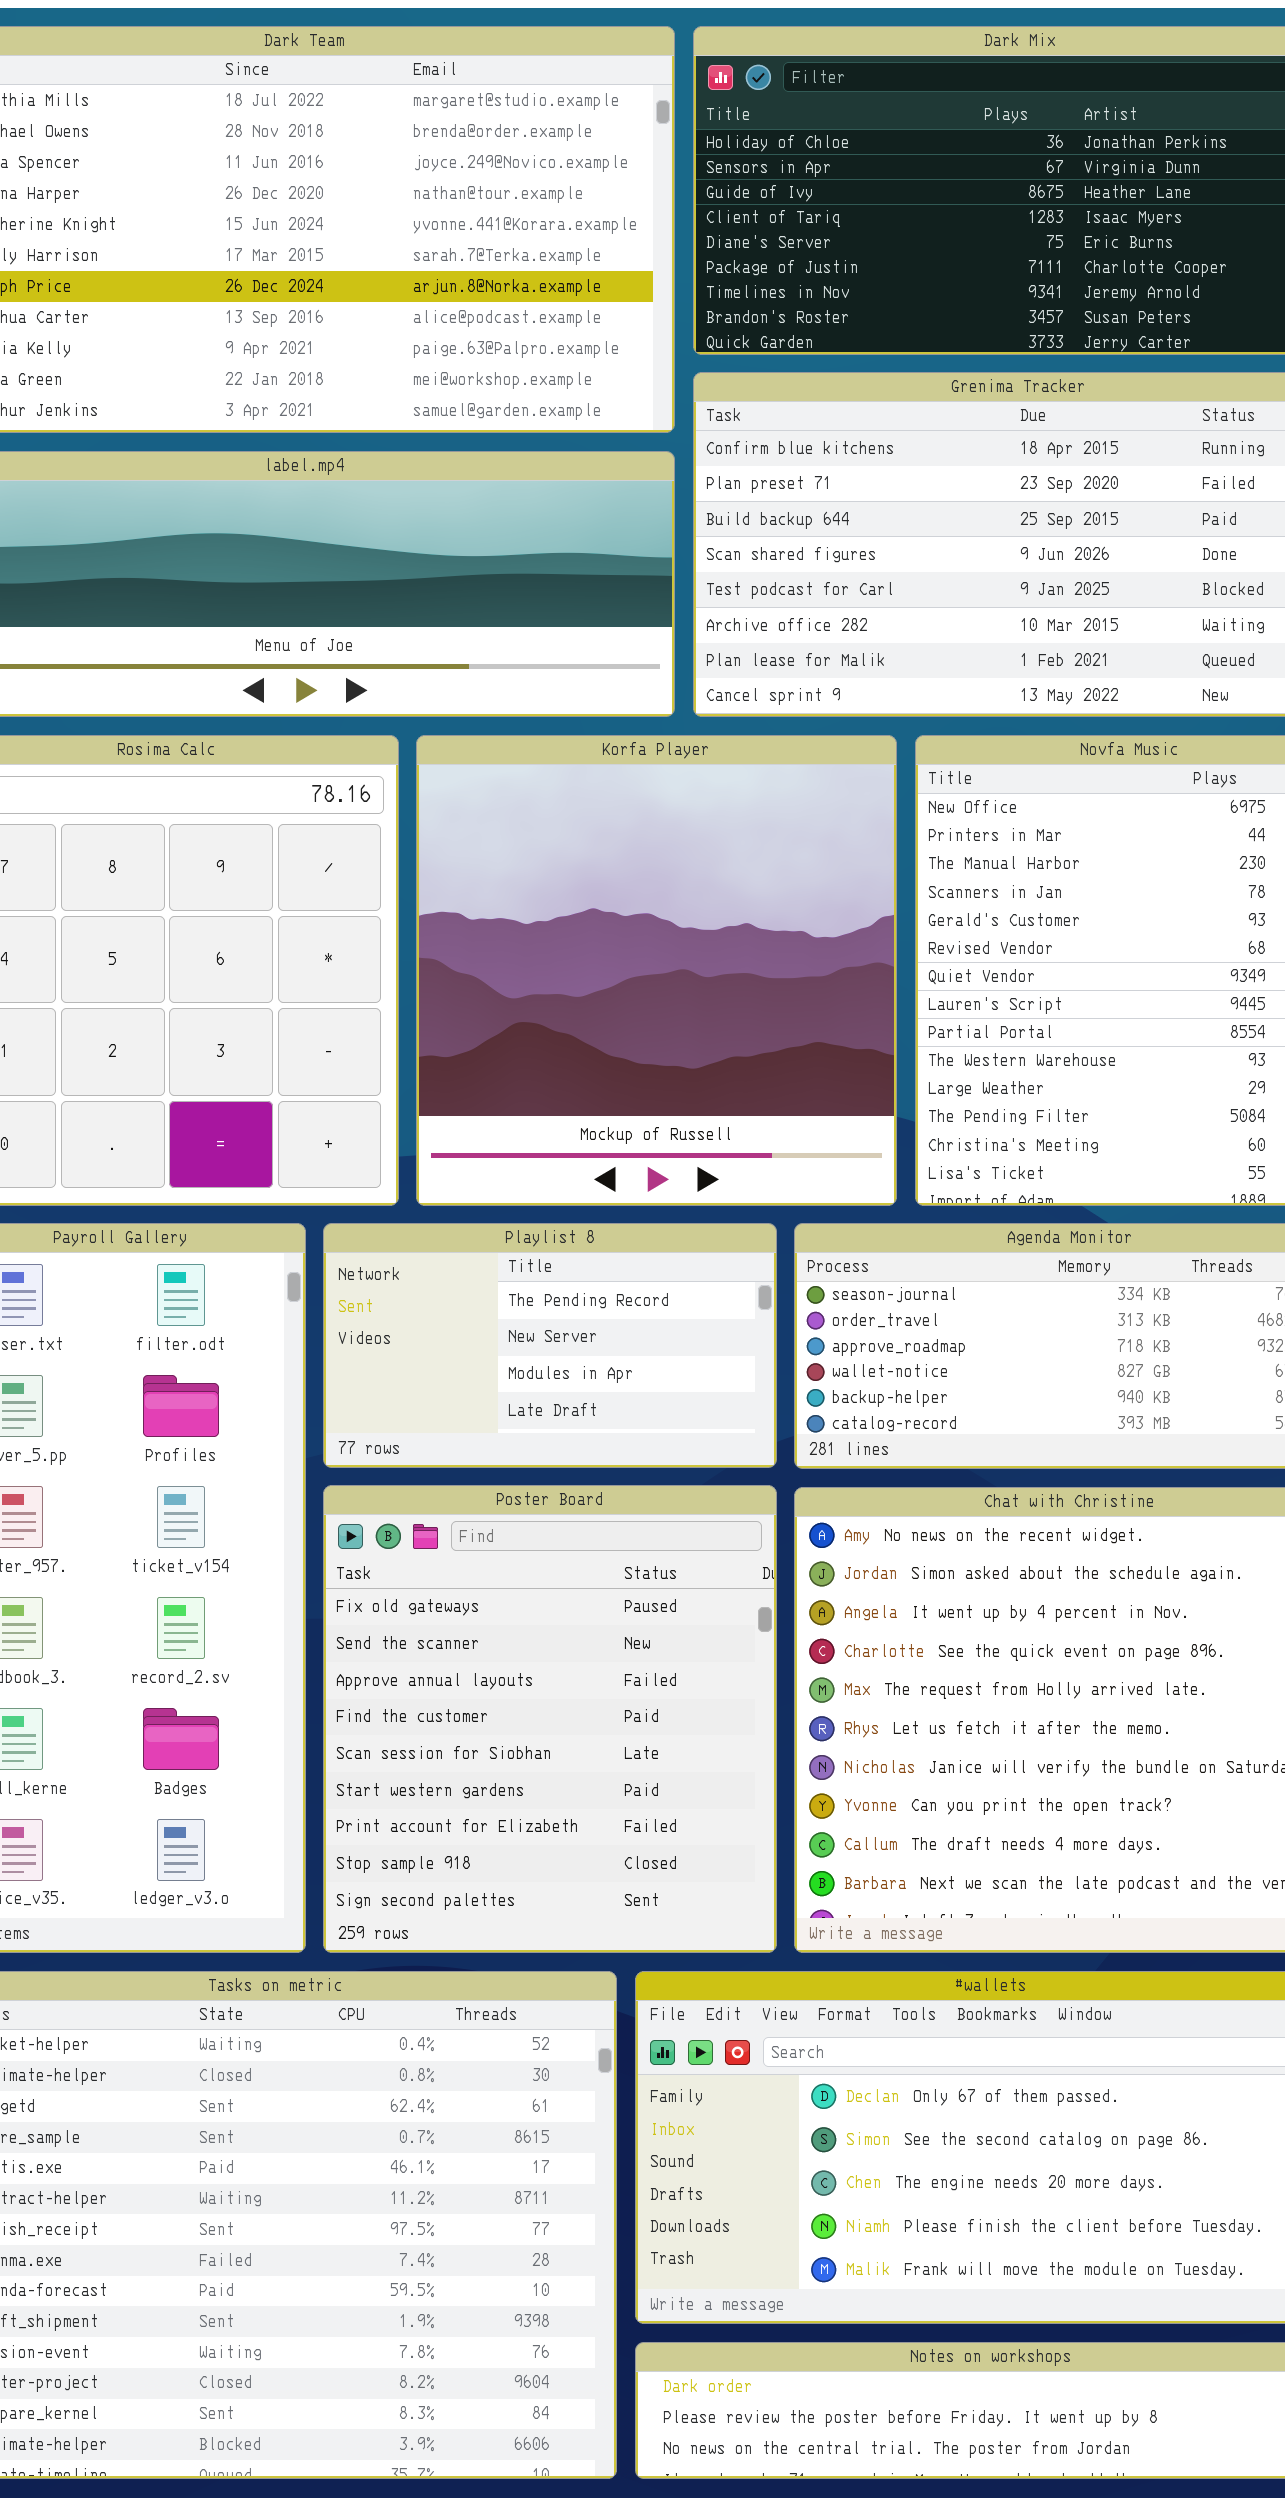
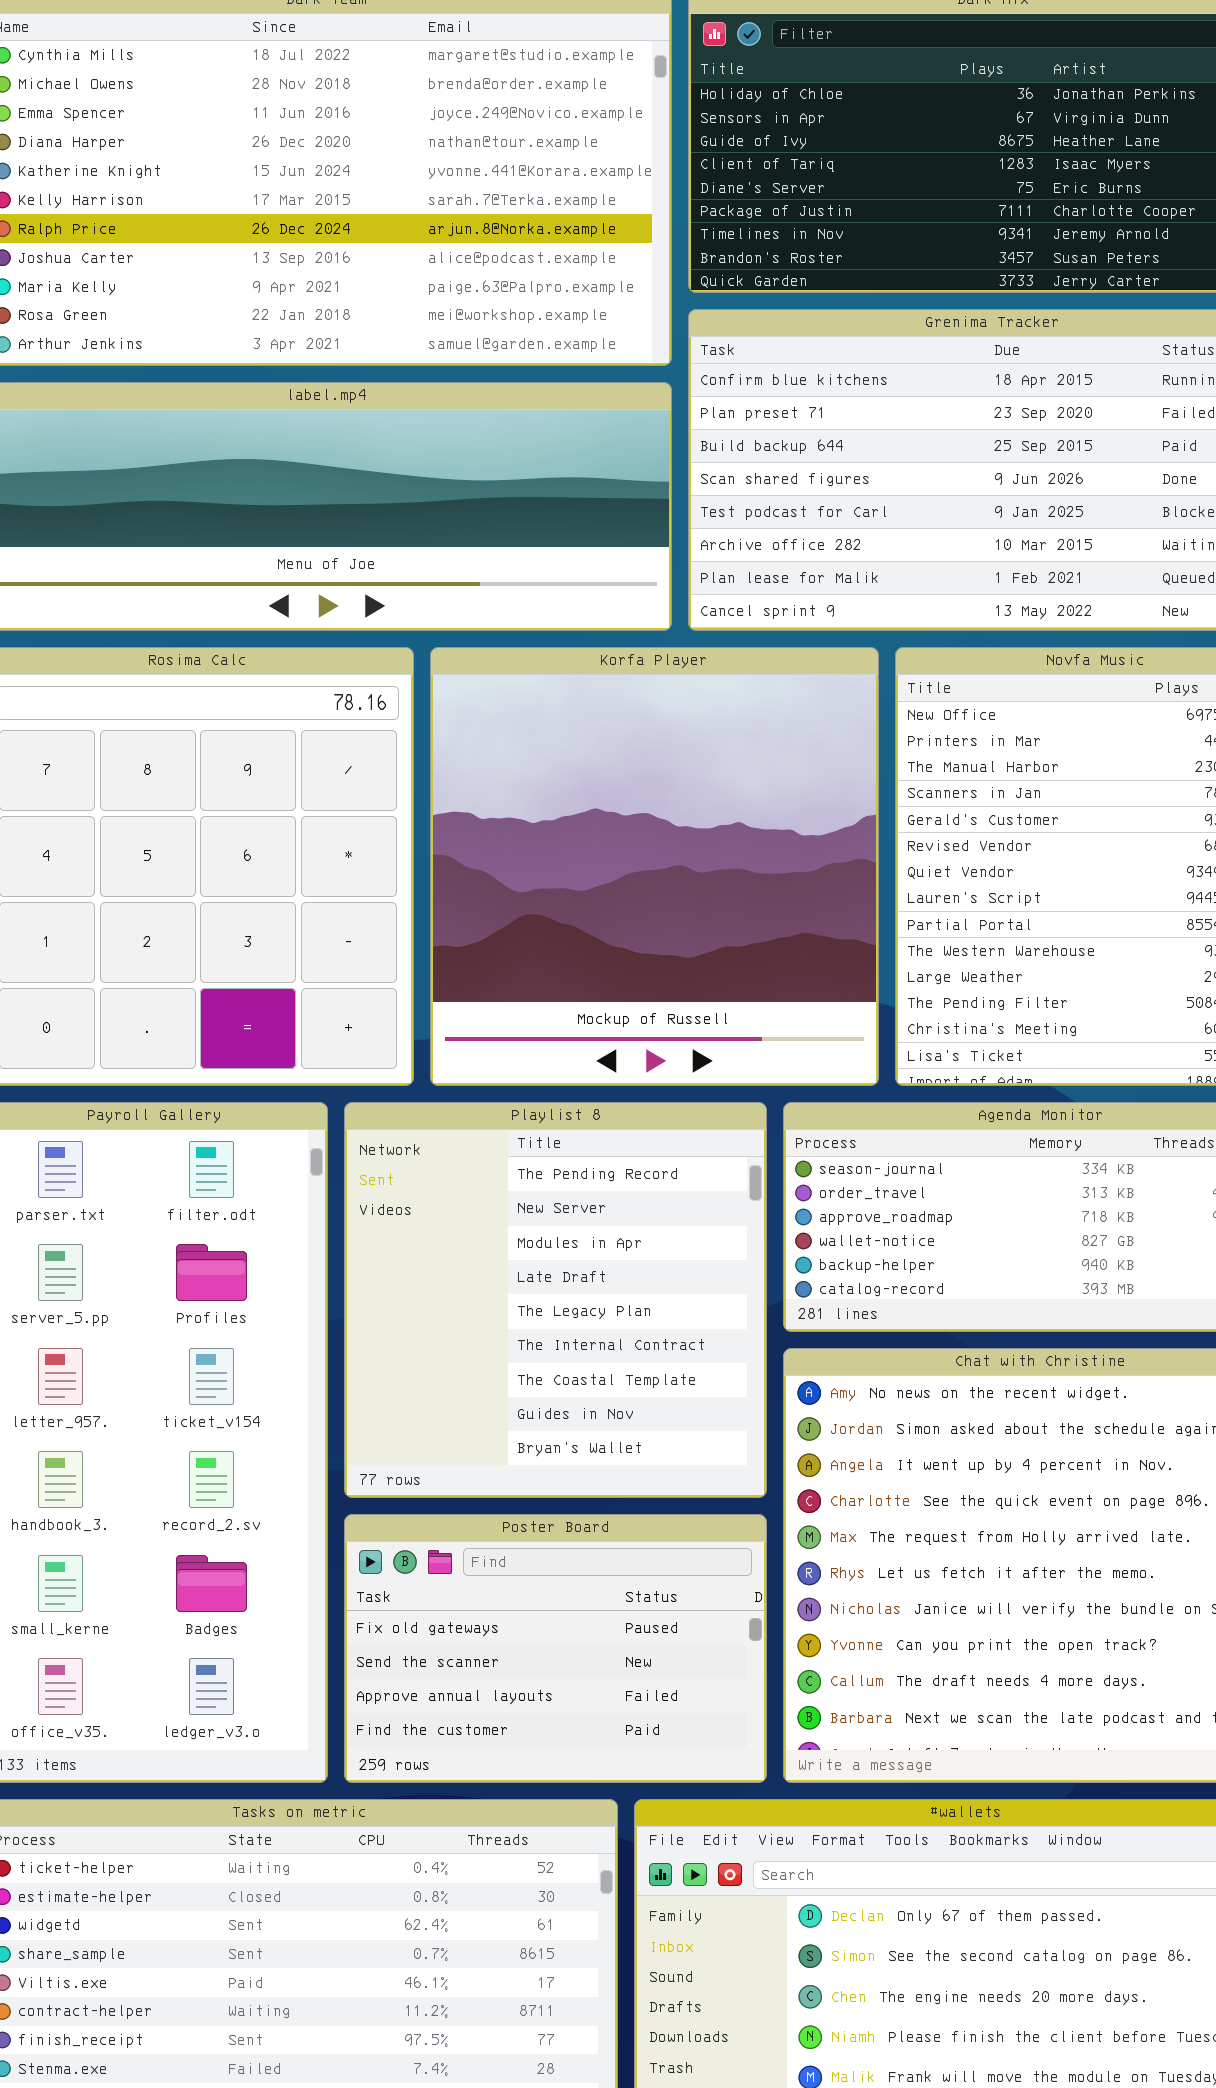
Playlist 8: [323,1223,777,1468] -> [344,1102,767,1498], resized
Poster Board: [323,1485,777,1953] -> [344,1514,767,1783], resized

